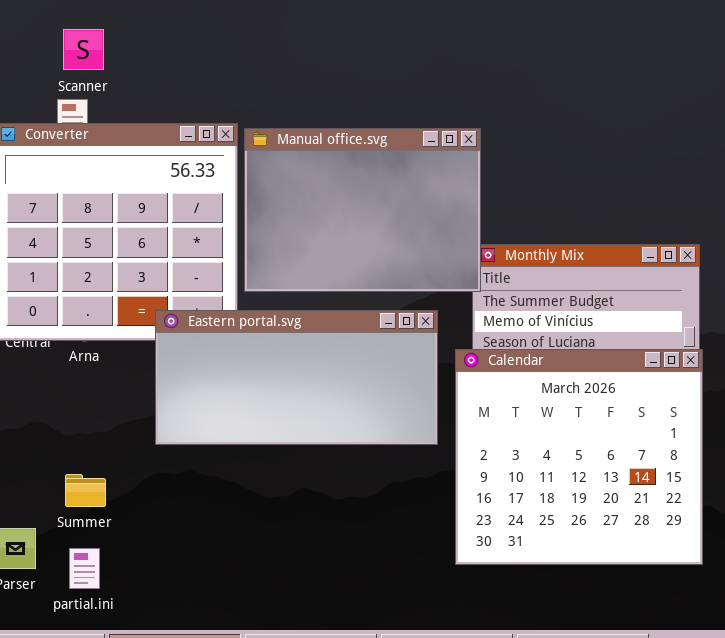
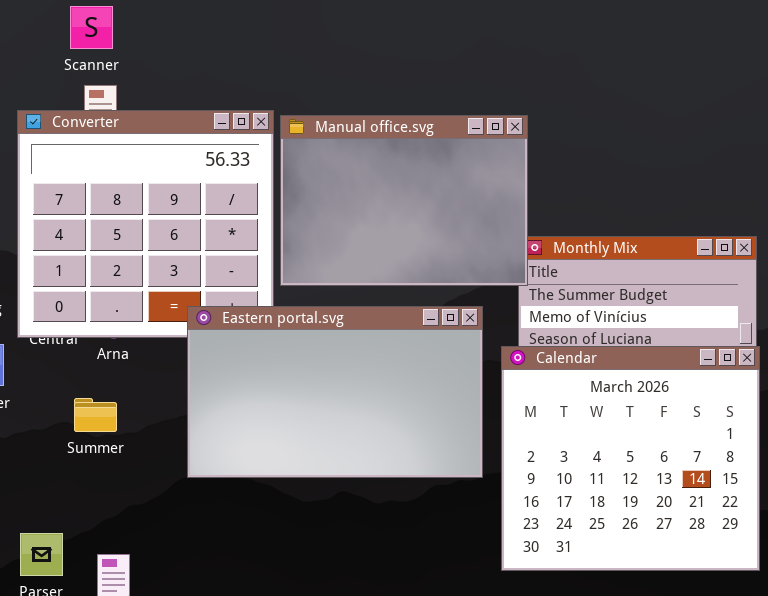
Scanner: [63,29,104,70] -> [70,6,113,49], moved
Eastern portal.svg: [155,310,438,445] -> [187,306,483,478], resized
Summer: [65,474,106,507] -> [74,398,117,432], moved

